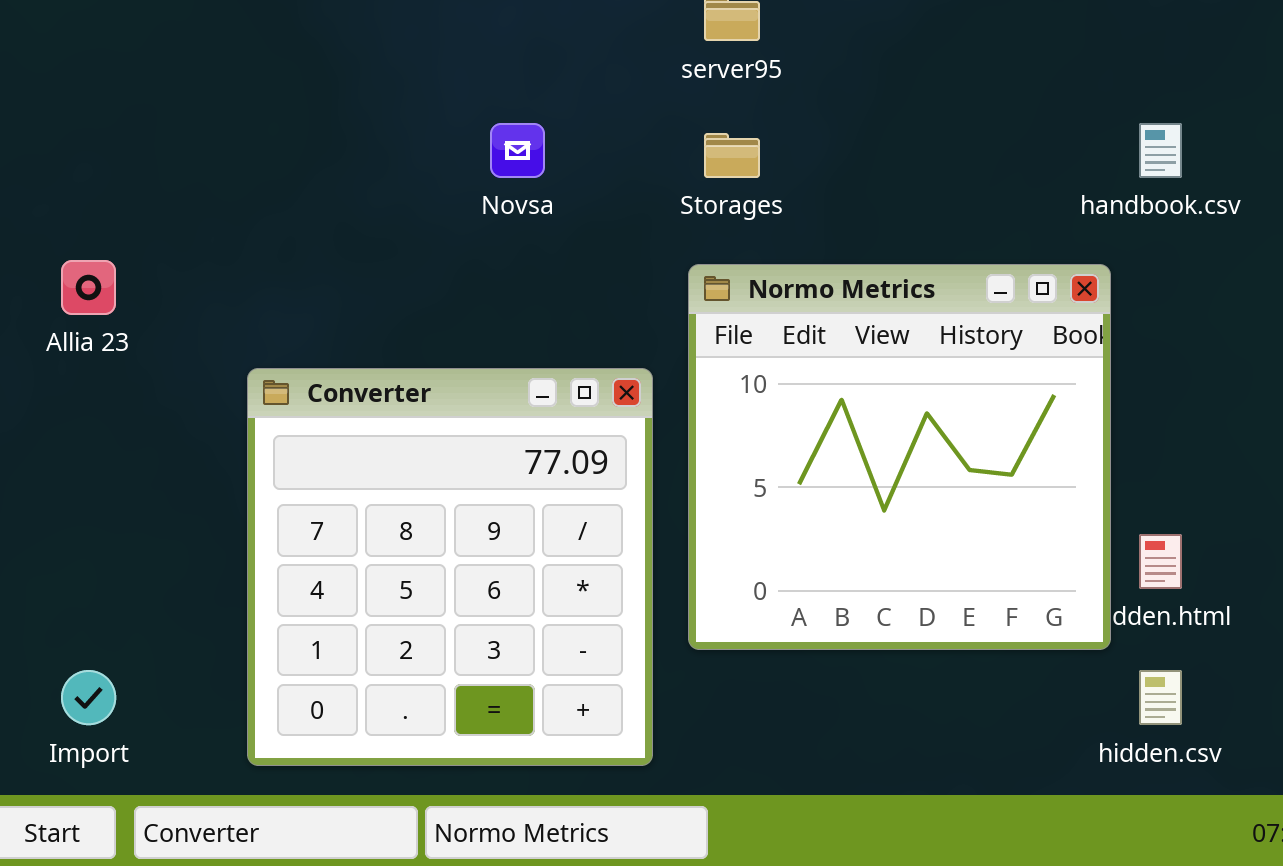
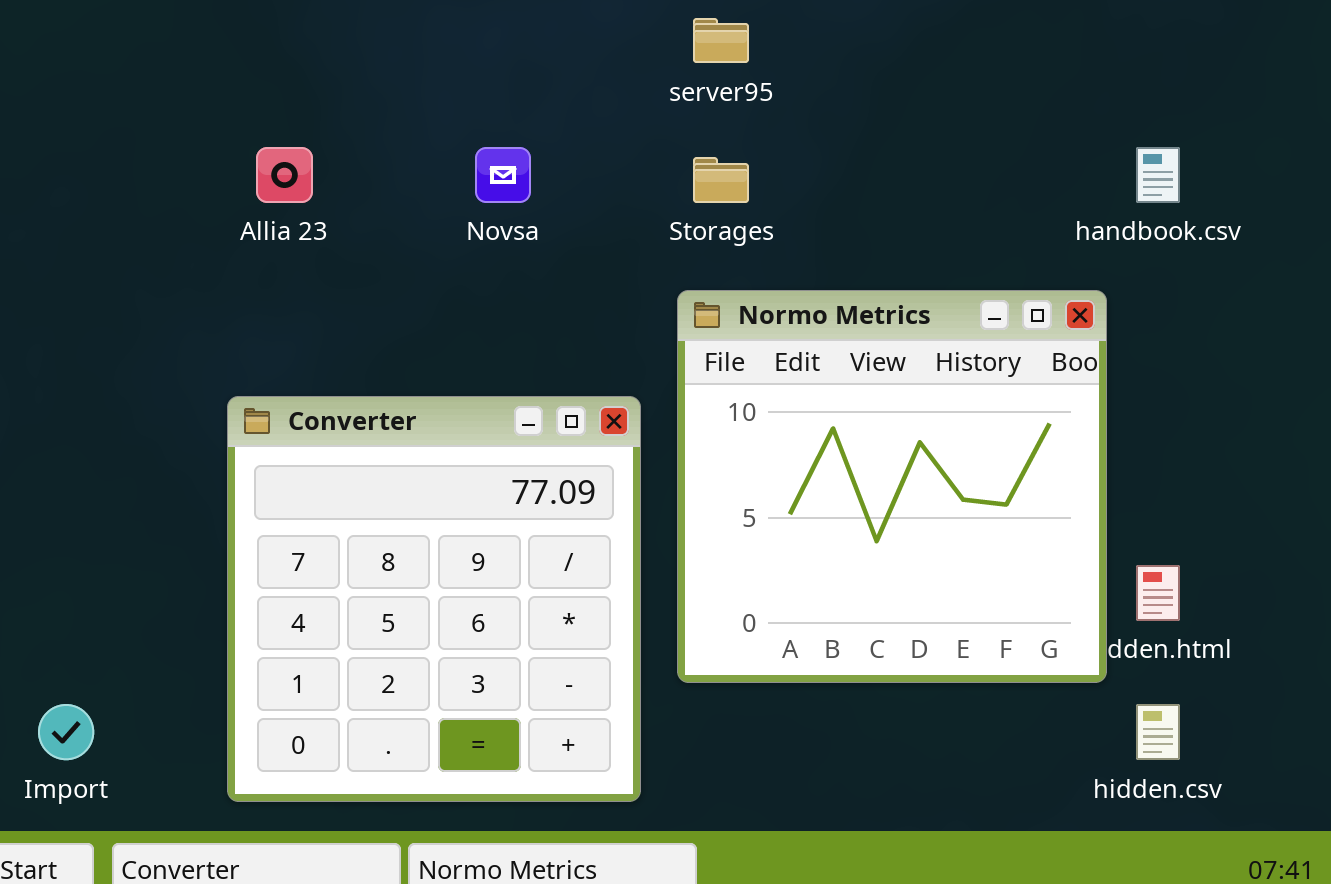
Allia 23: [61,260,116,315] -> [256,147,313,203], moved

